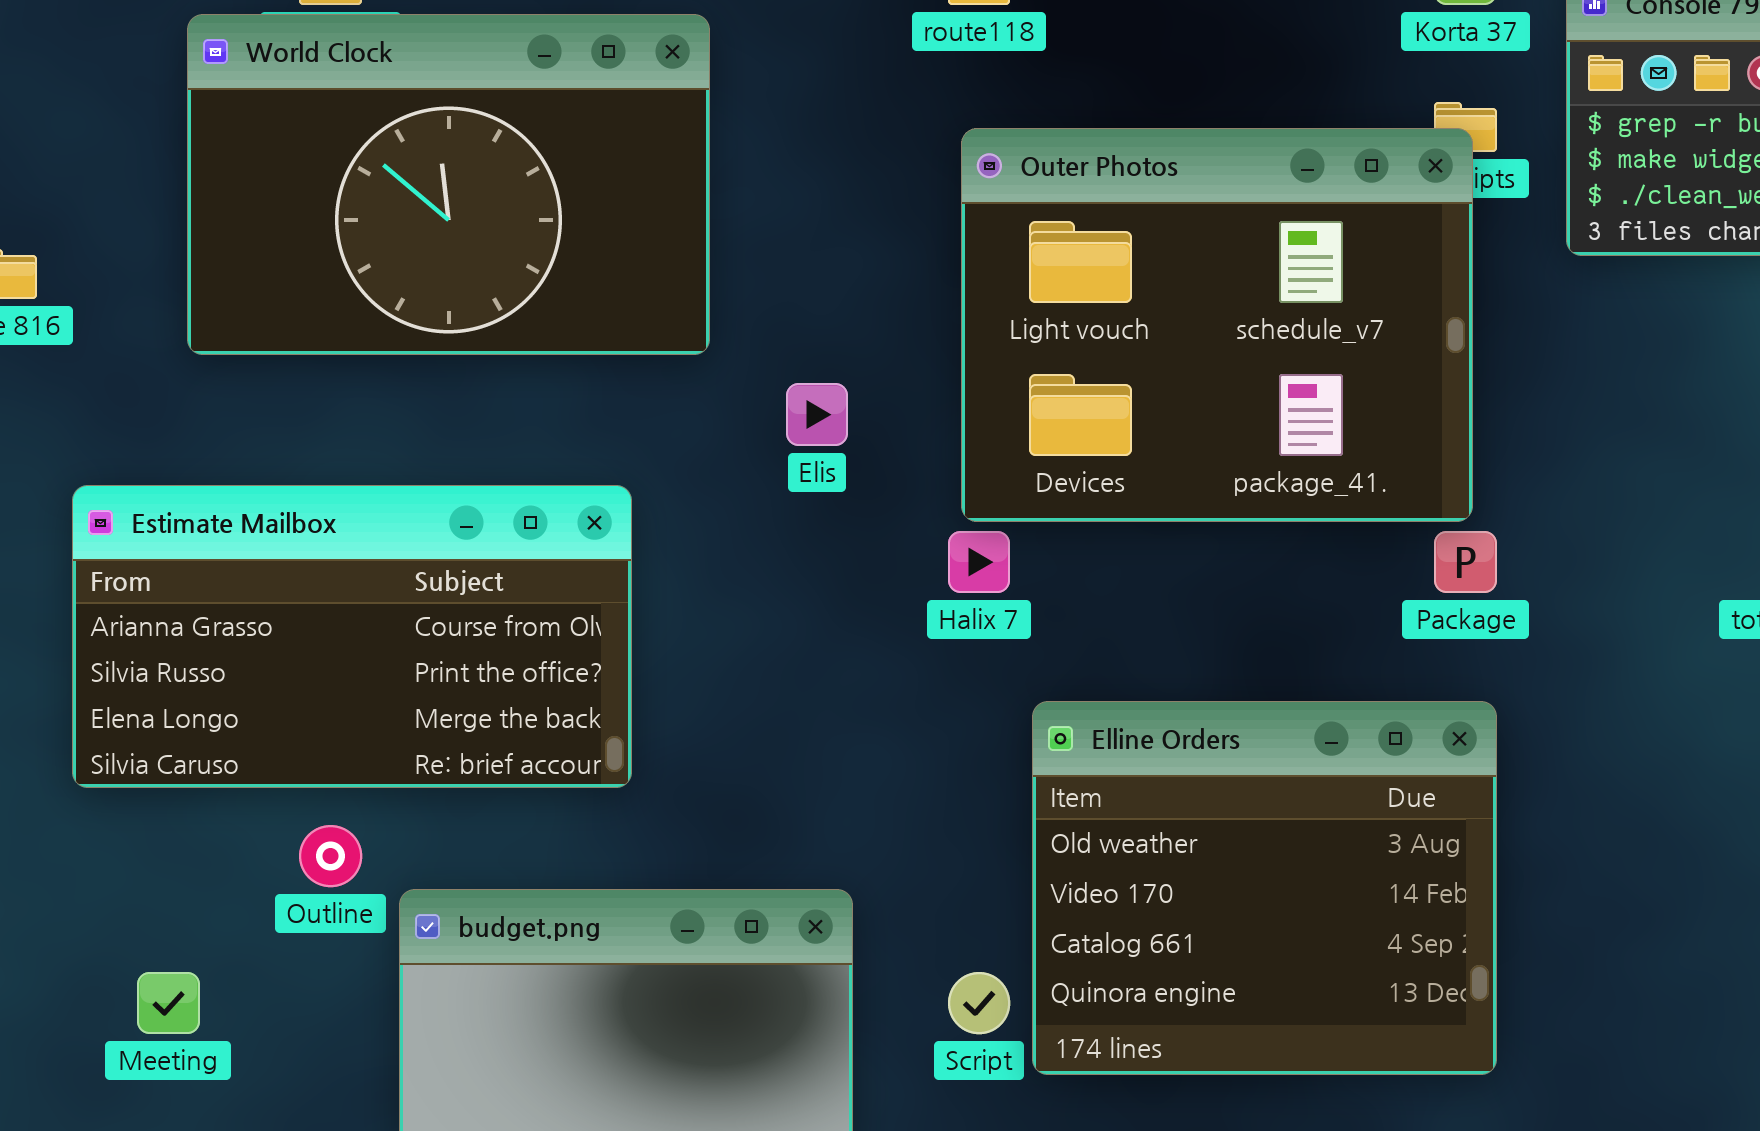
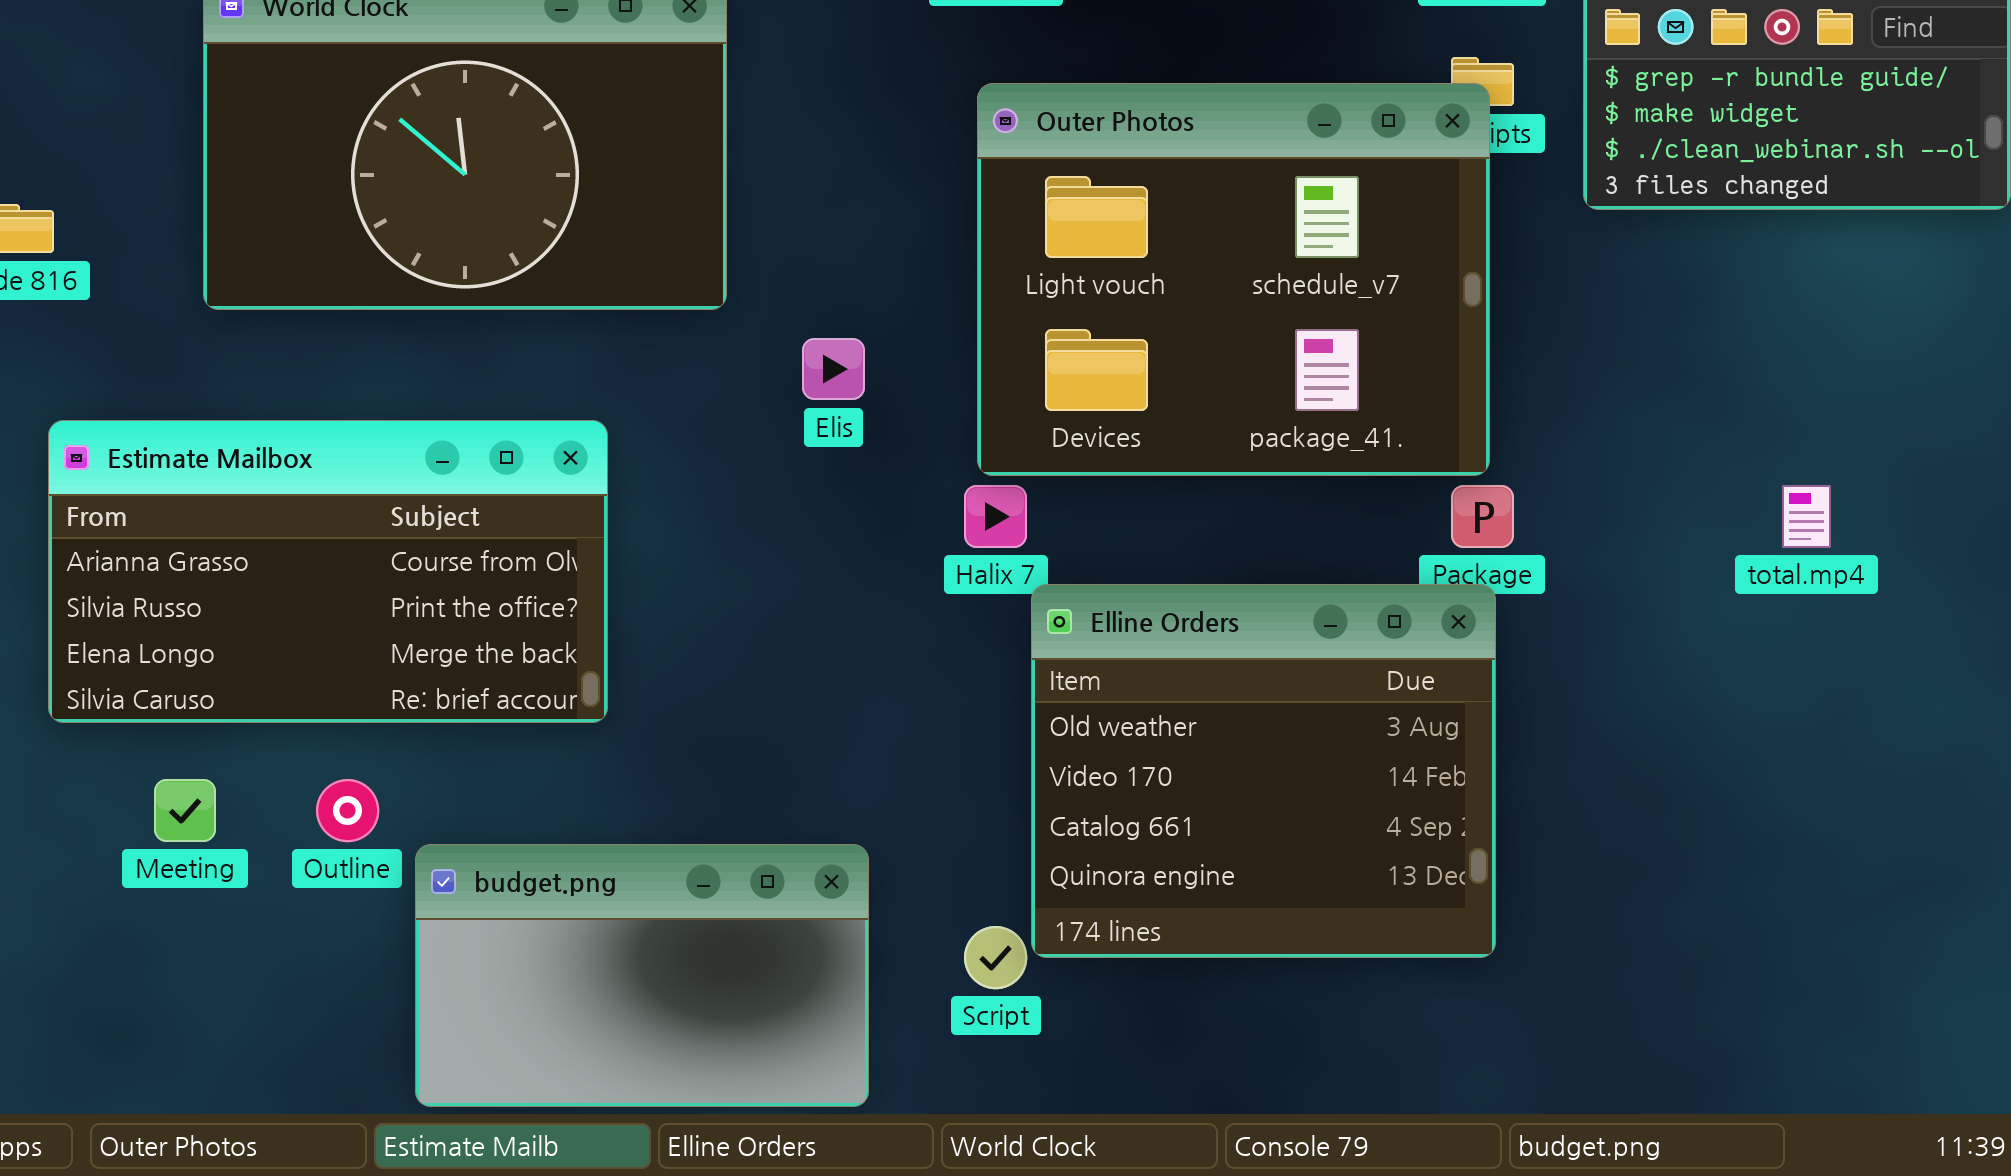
Estimate Mailbox: [72,485,632,788] -> [48,420,608,723], moved
Elline Orders: [1032,701,1497,1075] -> [1031,584,1496,958], moved
Meeting: [137,972,200,1034] -> [154,779,216,842], moved

